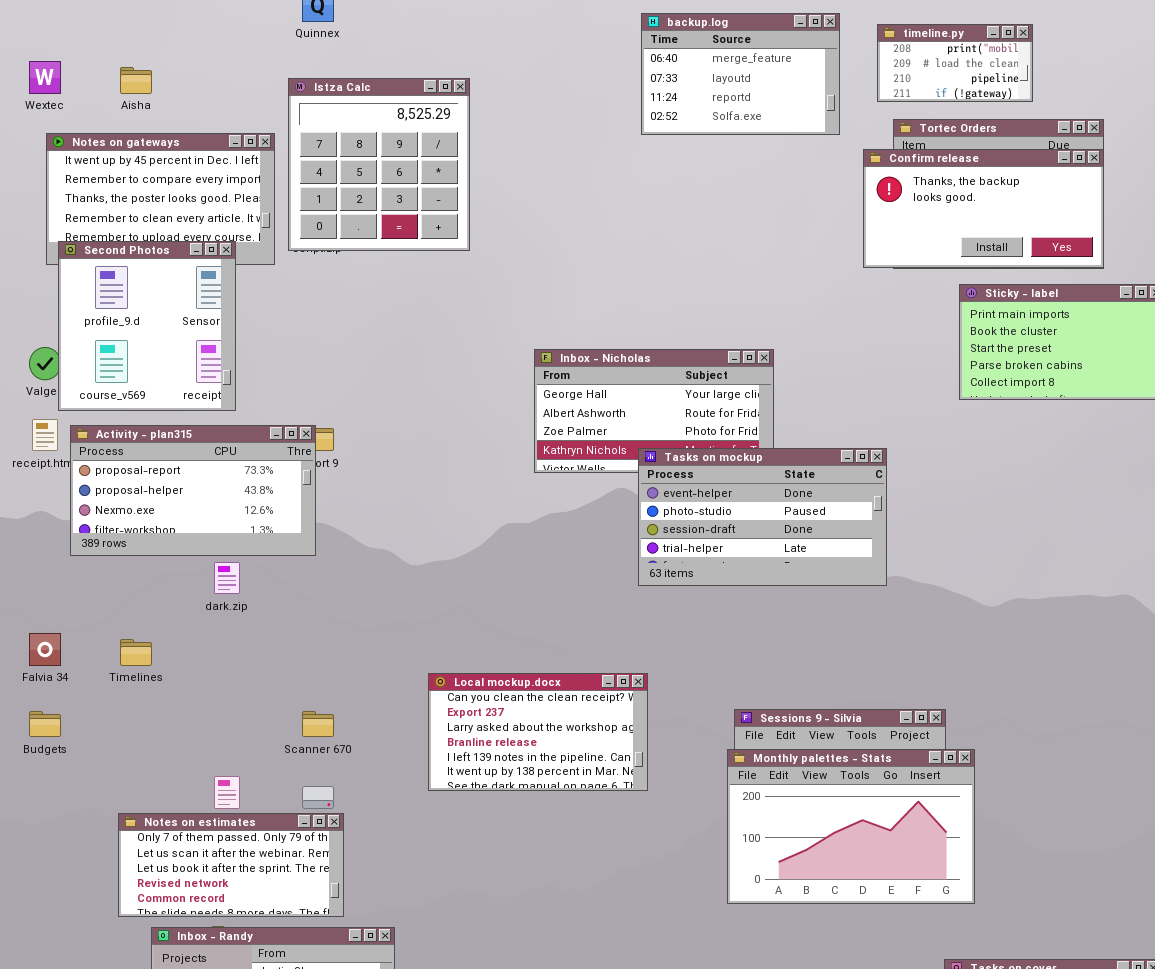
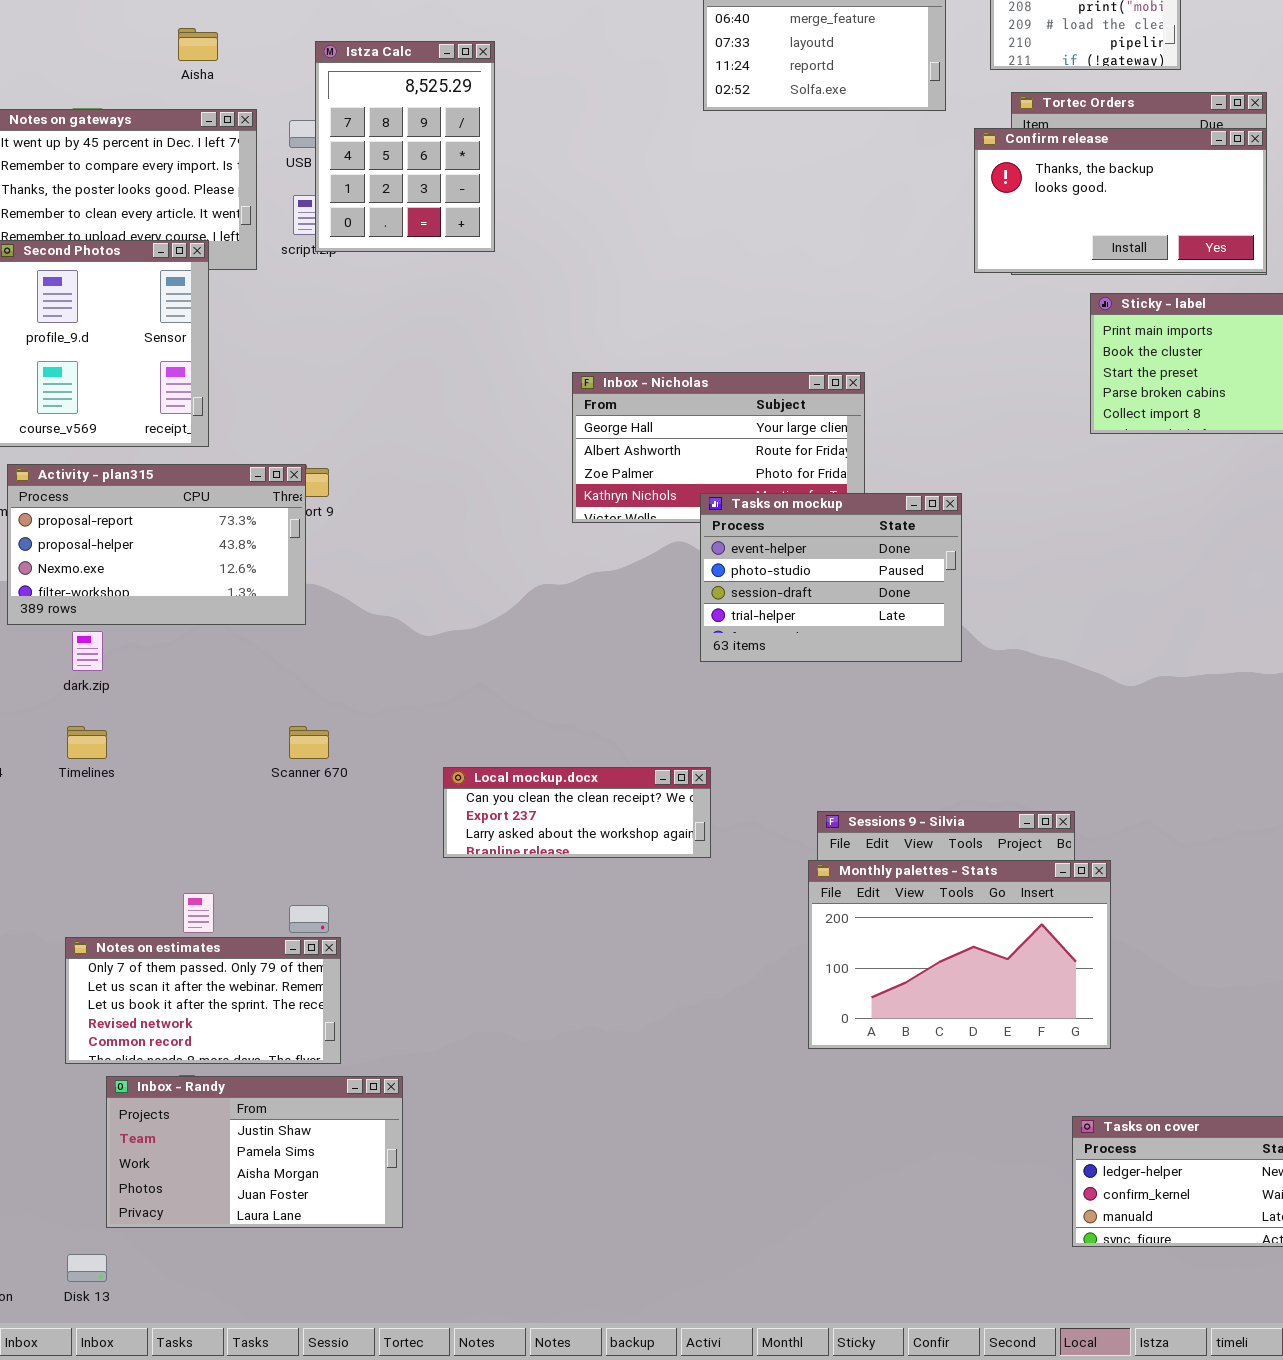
Aisha: [120,67,152,94] -> [178,28,218,61], moved
Istza Calc: [288,78,470,251] -> [315,41,495,252], resized
Tasks on mockup: [638,448,887,586] -> [700,493,962,662], resized
dark.zip: [214,562,240,594] -> [72,631,103,671], moved
Local mockup.docx: [428,673,648,791] -> [443,767,711,858], resized
Scanner 670: [302,711,334,737] -> [289,726,329,759], moved

